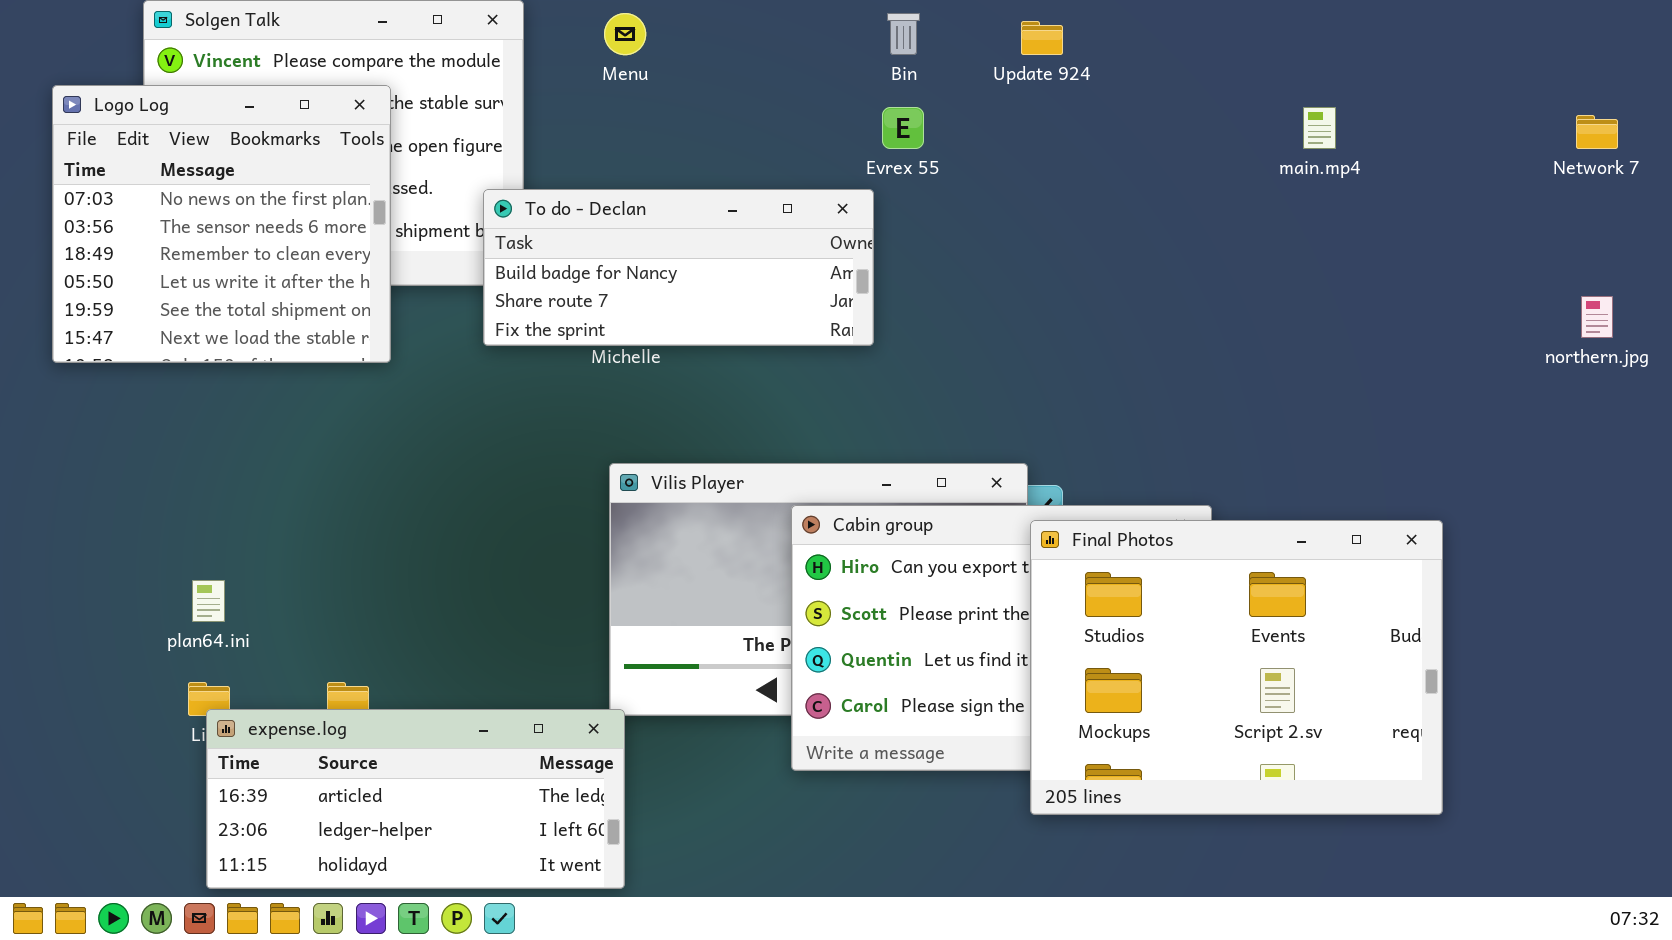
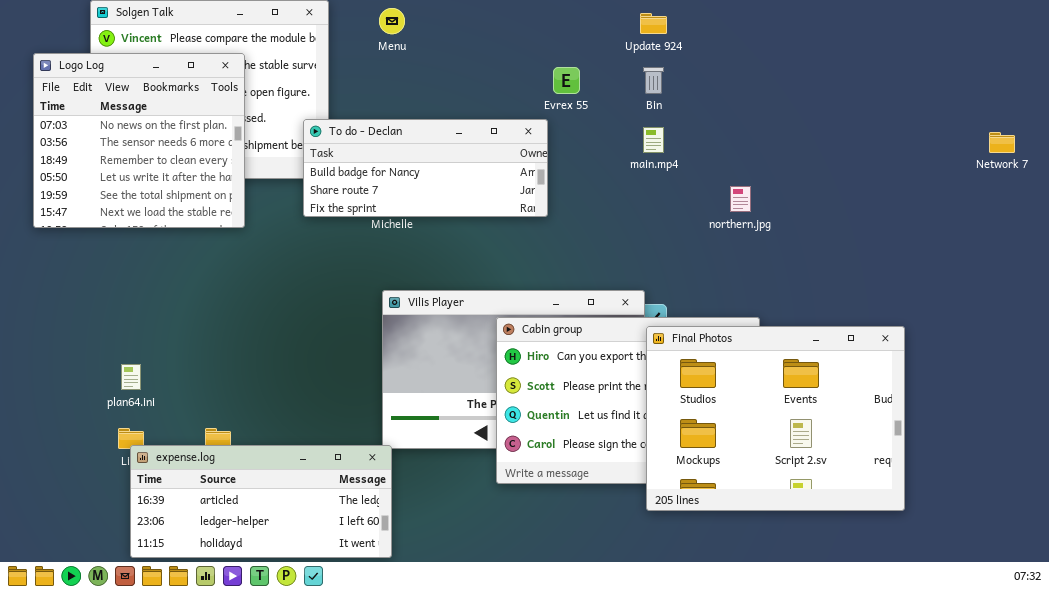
Bin: [887,13,920,55] -> [643,67,664,94], moved
main.mp4: [1303,107,1336,149] -> [643,127,664,153], moved
Network 7: [1576,115,1618,149] -> [989,132,1015,153], moved
northern.jpg: [1581,296,1613,338] -> [730,186,751,212], moved

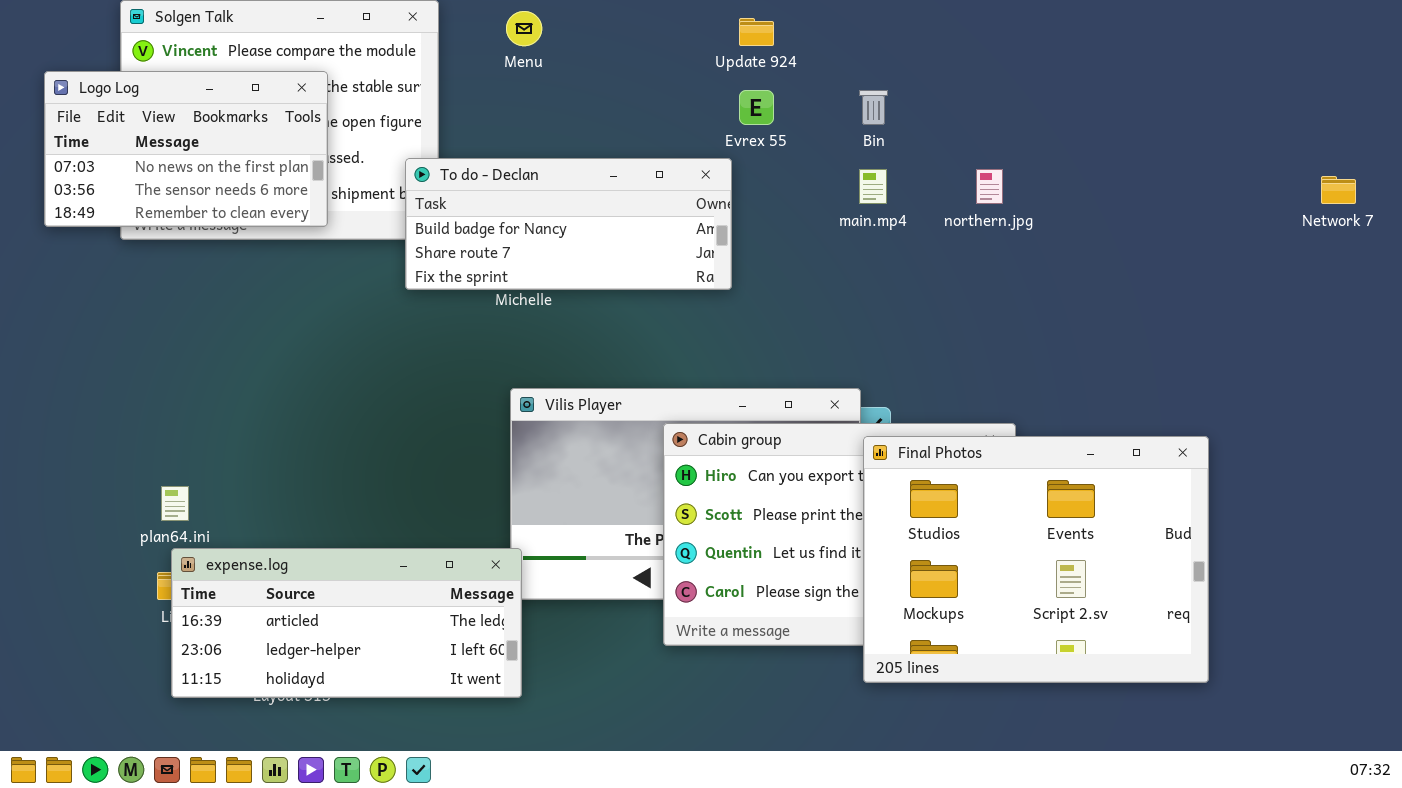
Update 924: [640,13,667,34] -> [739,18,774,46], moved
Logo Log: [33,53,245,228] -> [44,71,328,227], resized
northern.jpg: [730,186,751,212] -> [976,169,1003,204], moved
expense.log: [130,445,392,558] -> [171,548,522,698], moved

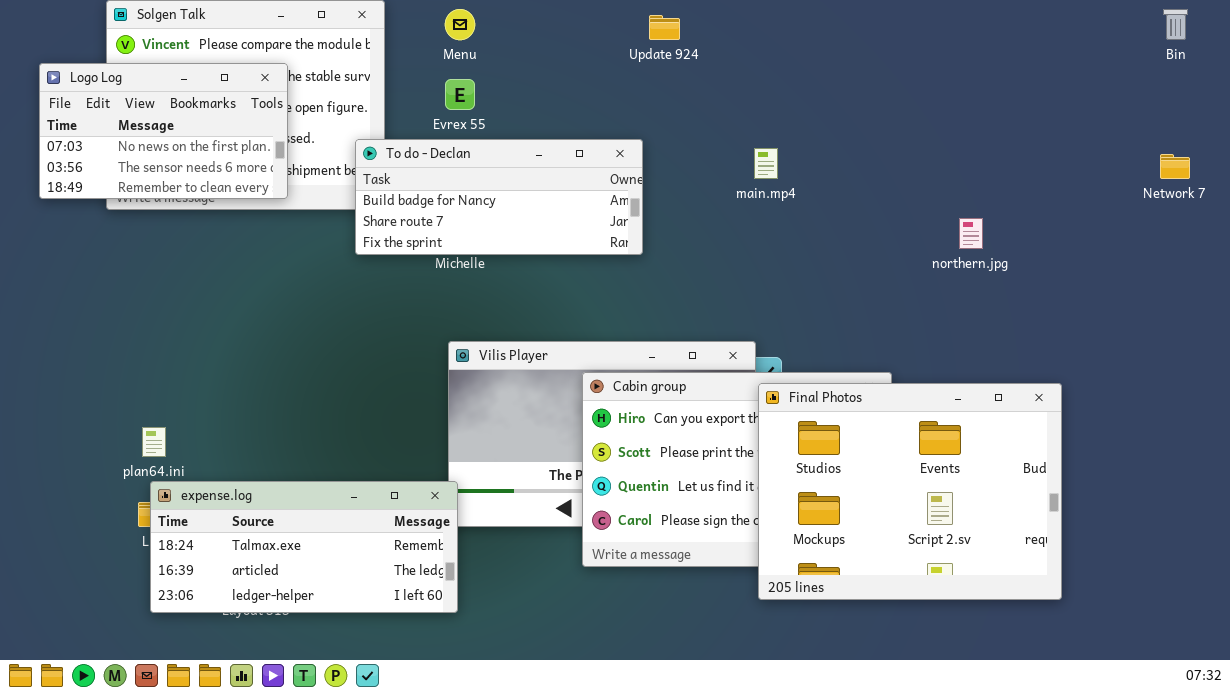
Evrex 55: [739,90,774,125] -> [445,79,475,110], moved
Bin: [859,90,888,125] -> [1163,9,1188,40], moved
northern.jpg: [976,169,1003,204] -> [959,218,983,249], moved
expense.log: [171,548,522,698] -> [150,481,458,613], scrolled up 1 row

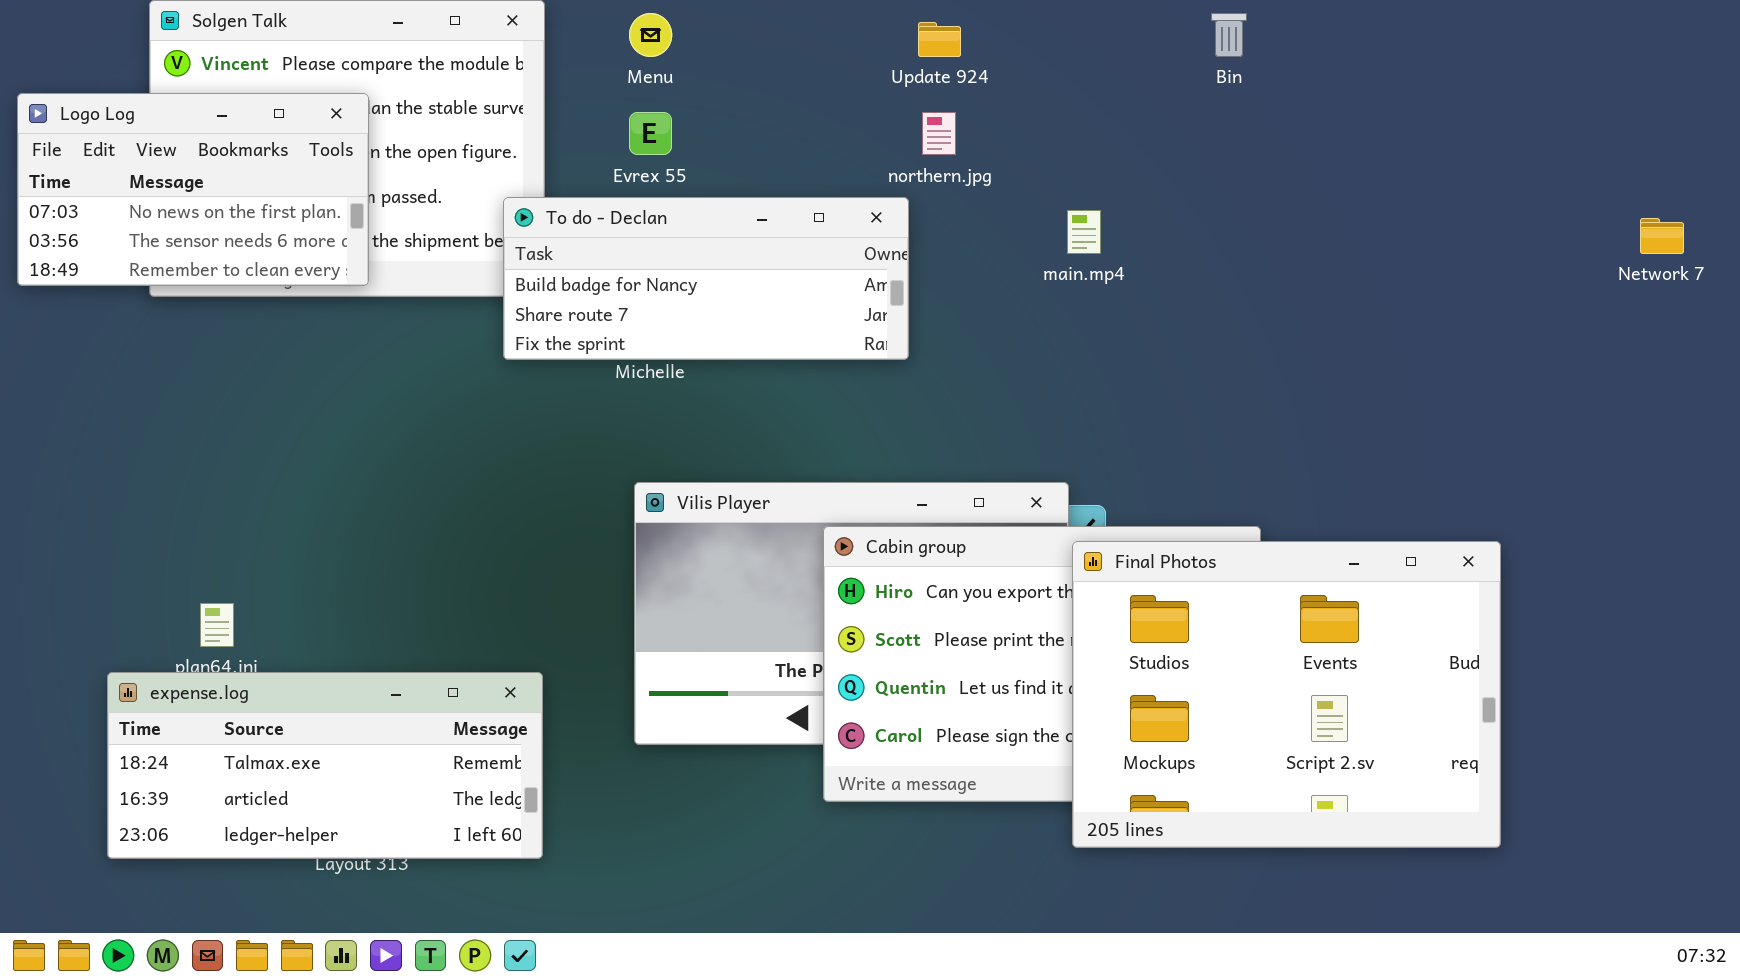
Bin: [1163,9,1188,40] -> [1211,13,1247,57], moved
Logo Log: [39,63,288,199] -> [17,93,369,286], moved
northern.jpg: [959,218,983,249] -> [922,112,956,155], moved
expense.log: [150,481,458,613] -> [107,672,543,859], moved

